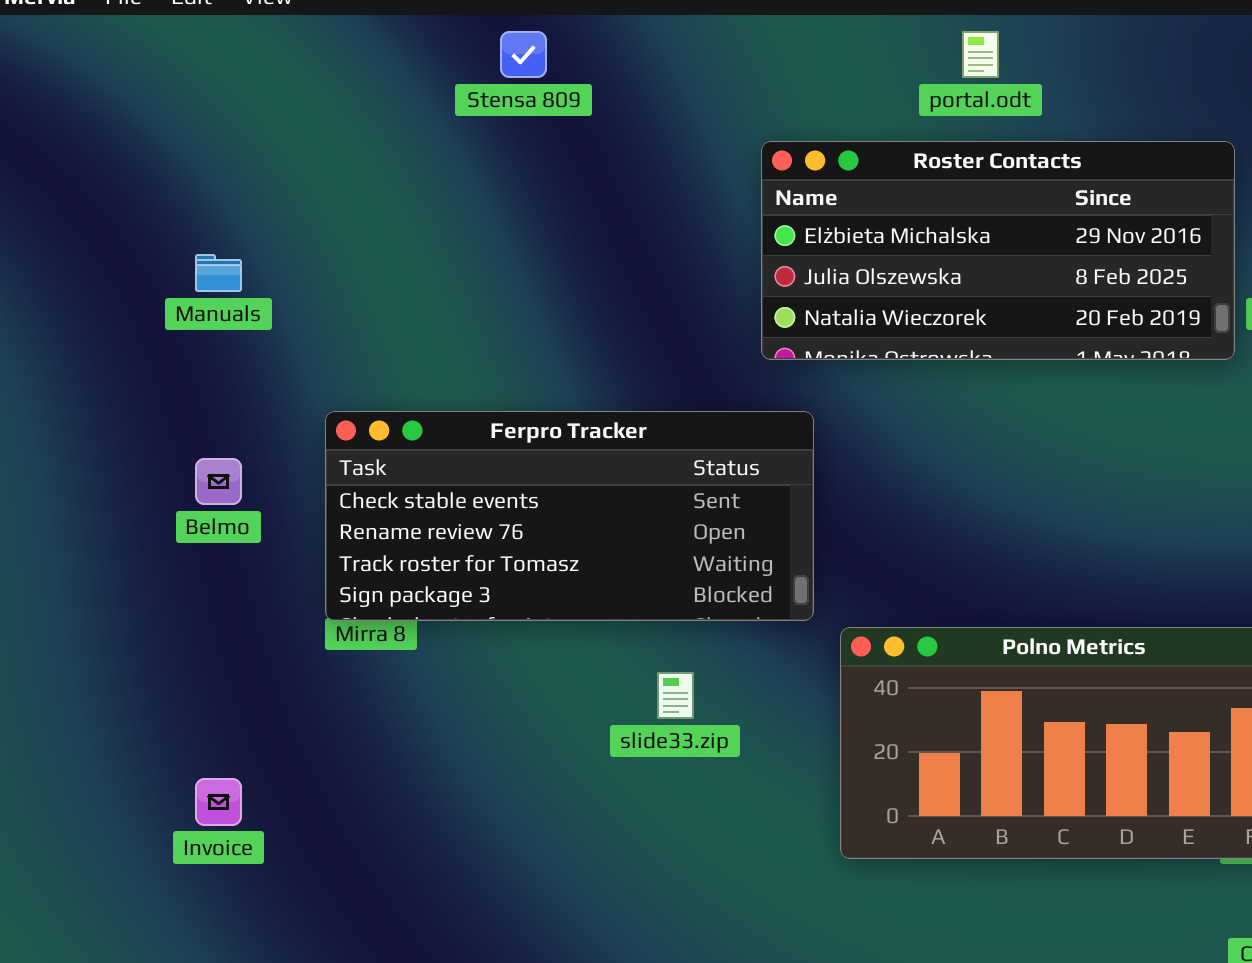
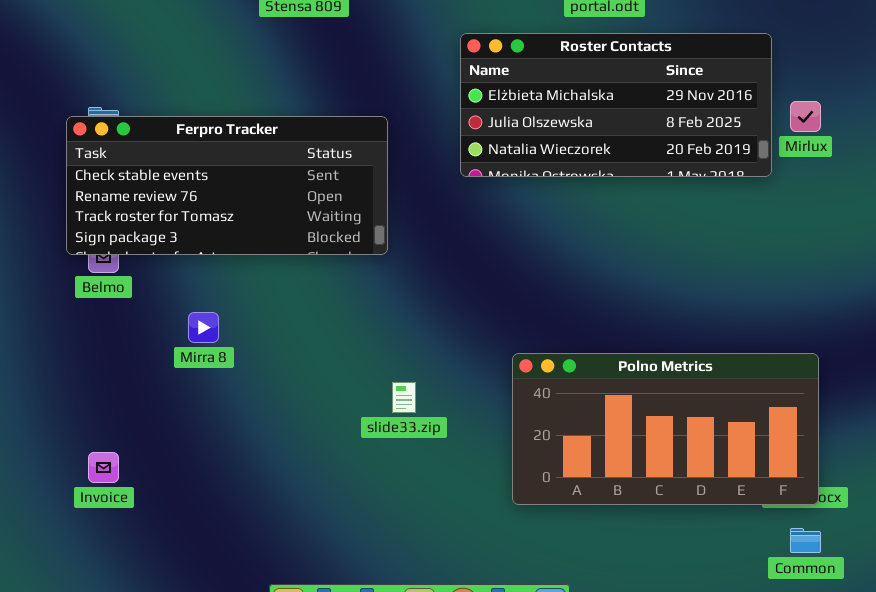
Ferpro Tracker: [325,411,814,621] -> [66,116,388,255], moved

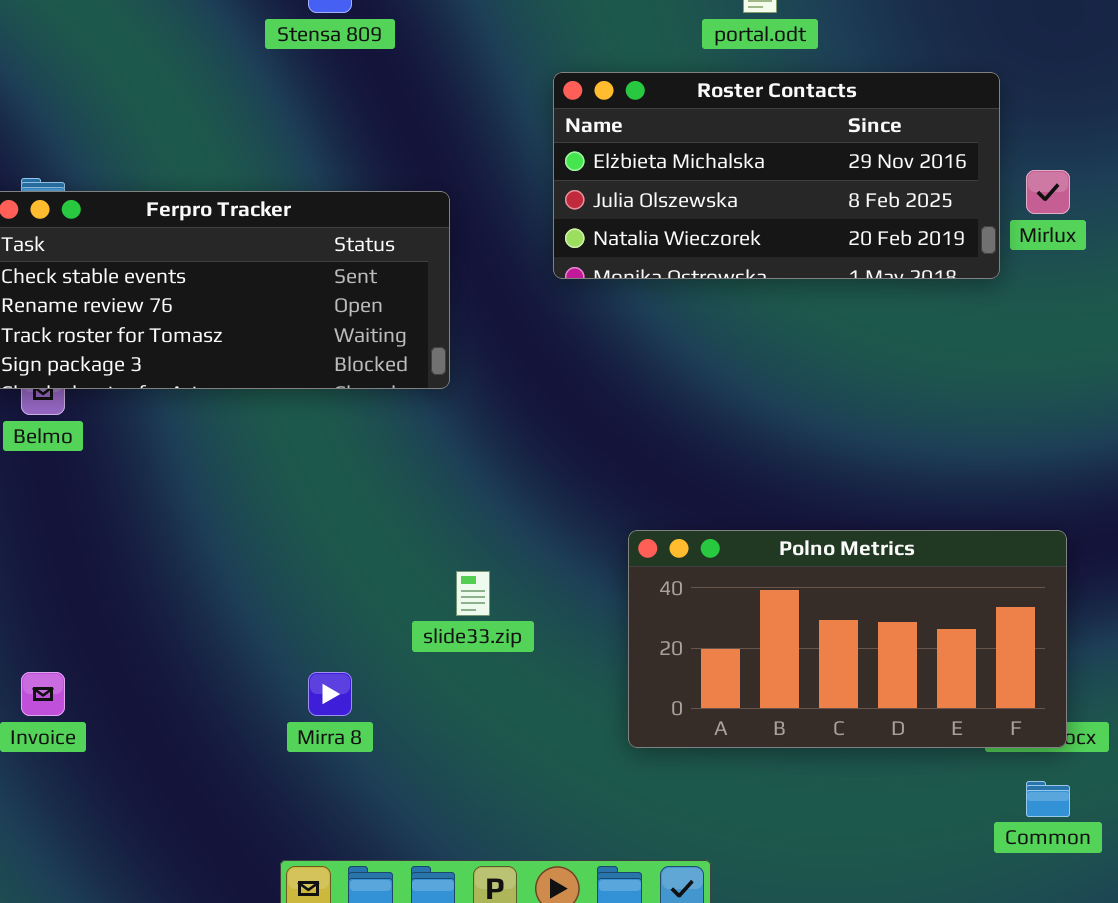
Mirra 8: [188,312,219,343] -> [308,672,352,716], moved

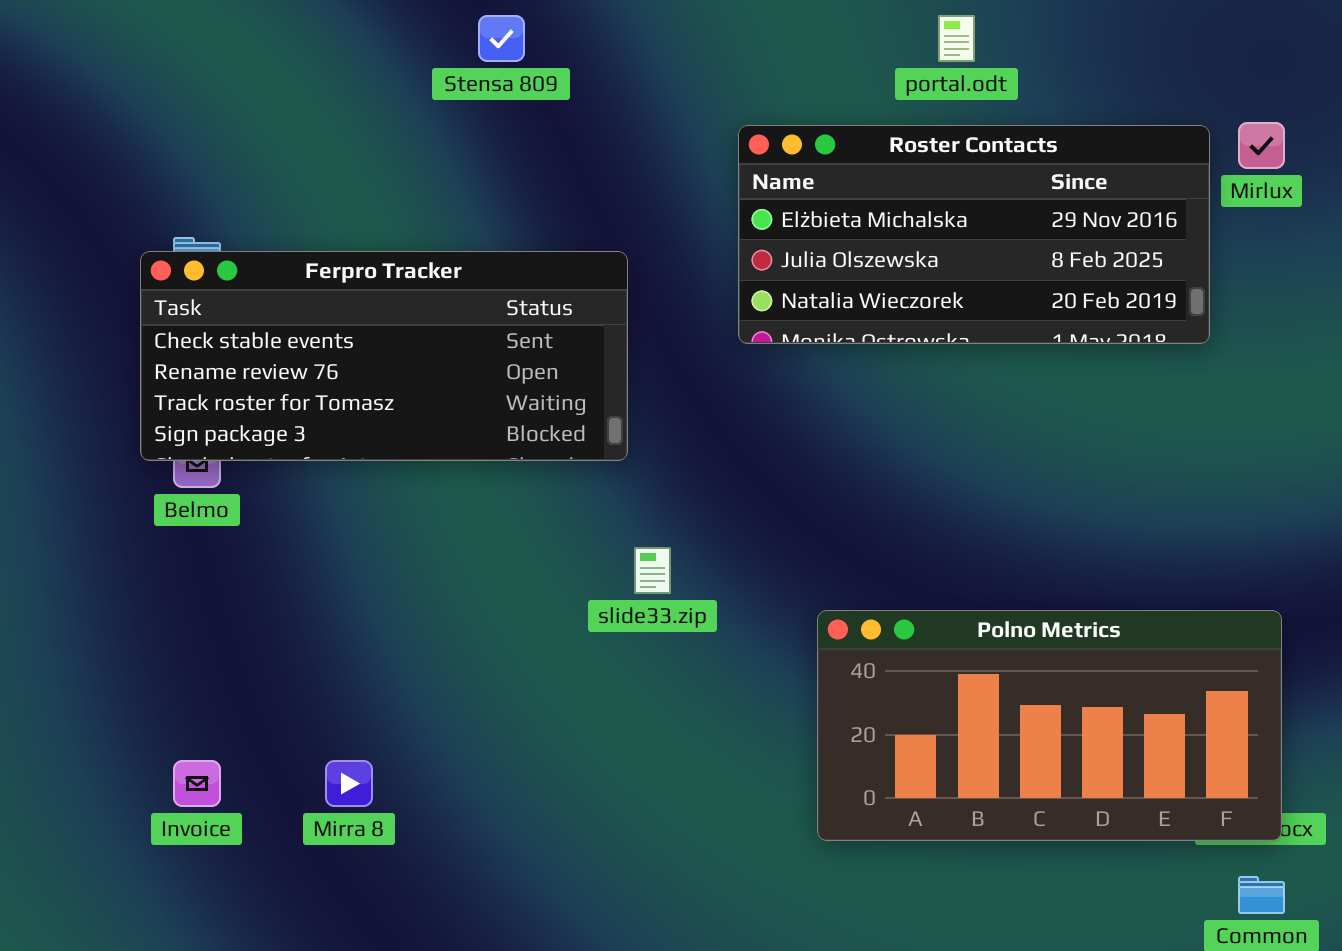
Mirlux: [1026,170,1070,214] -> [1238,122,1285,169], moved
slide33.zip: [456,571,490,616] -> [634,547,671,594], moved
Mirra 8: [308,672,352,716] -> [325,760,373,807], moved

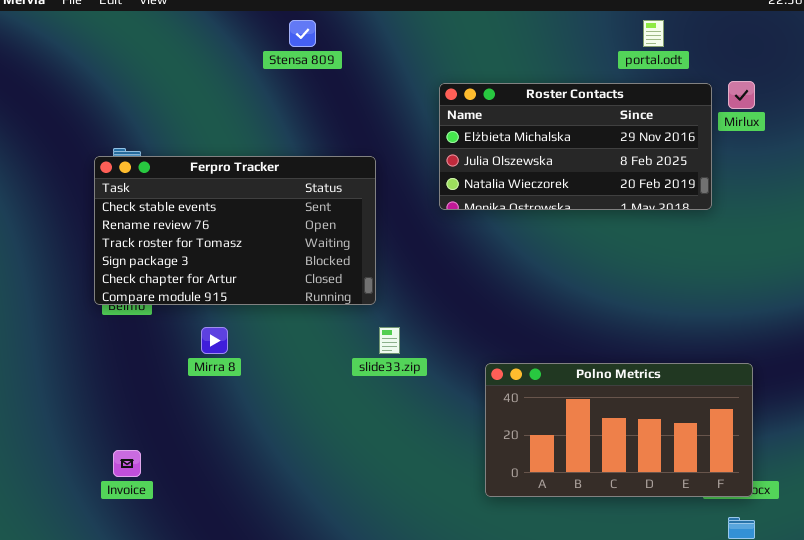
portal.odt: [938,15,975,62] -> [643,20,664,47], moved
Ferpro Tracker: [140,251,628,461] -> [94,156,376,305], resized
Mirra 8: [325,760,373,807] -> [201,327,228,354], moved

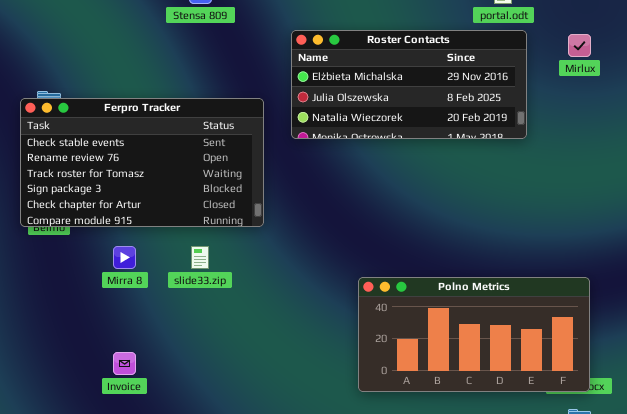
Roster Contacts: [439,83,712,210] -> [291,30,527,139], moved
slide33.zip: [379,327,400,354] -> [191,246,209,269], moved
Invoice: [113,450,141,477] -> [113,352,136,375], moved

